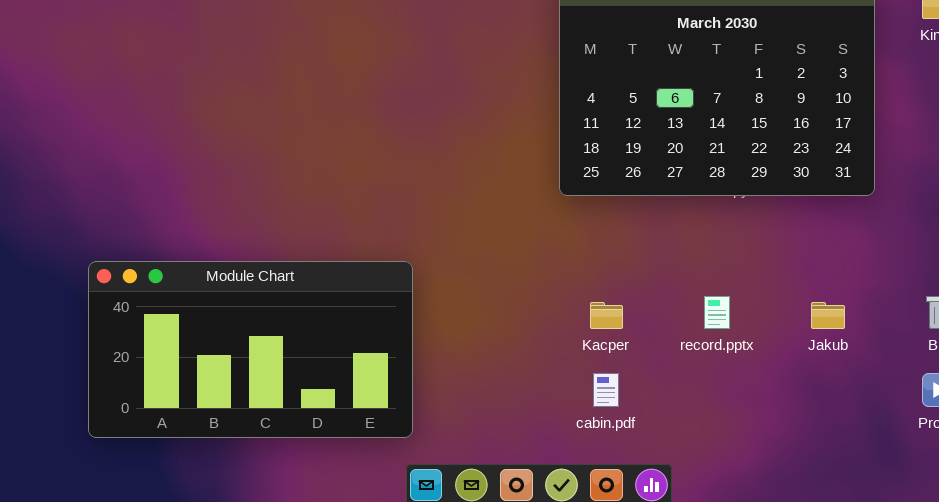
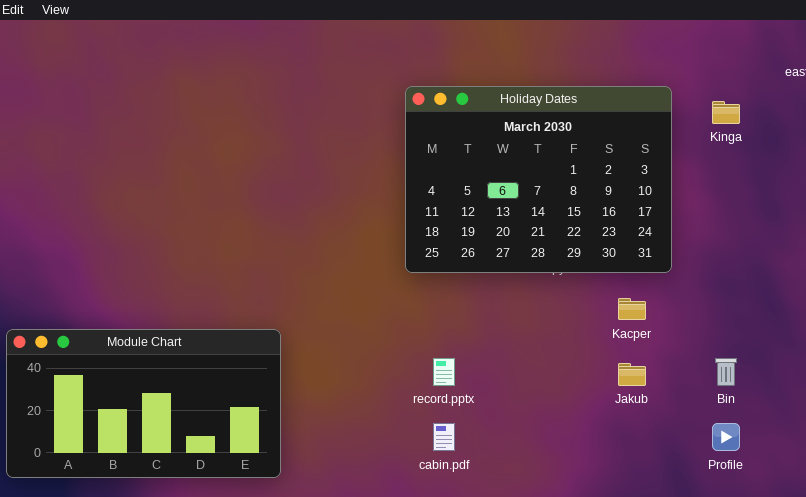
record.pptx: [704,296,730,329] -> [433,358,455,386], moved
Kacper: [590,302,623,329] -> [618,298,646,320], moved

